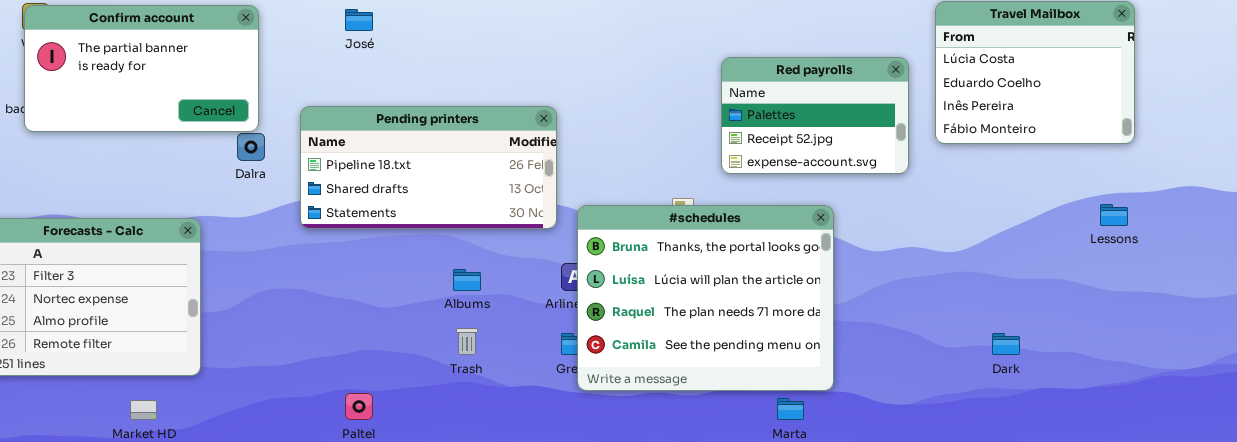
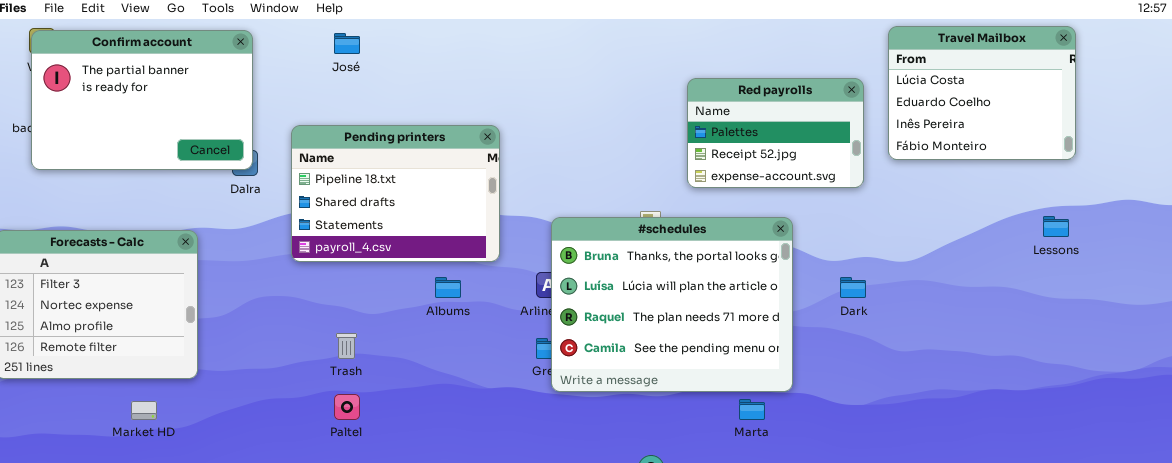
Confirm account: [24,5,259,132] -> [31,30,253,170], resized
Pending printers: [300,106,557,229] -> [291,125,500,262], resized
Trash: [456,328,478,355] -> [336,333,357,359], moved
Dark: [992,333,1020,355] -> [840,277,866,298], moved

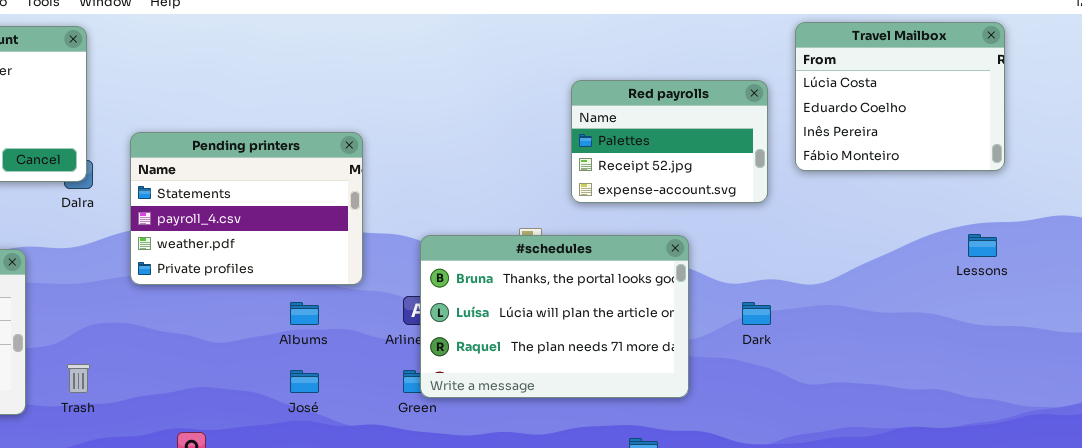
José: [334,33,360,54] -> [290,370,319,393], moved
Pending printers: [291,125,500,262] -> [130,132,363,285], scrolled down 2 rows
#schedules: [551,217,793,392] -> [420,235,689,398], resized
Trash: [336,333,357,359] -> [67,364,90,393], moved

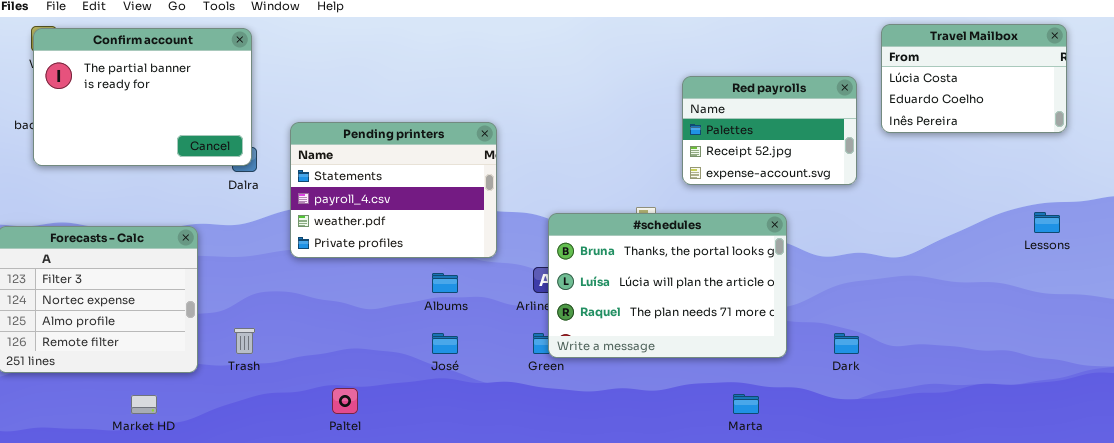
Travel Mailbox: [795,22,1005,171] -> [881,24,1067,133], resized
Dark: [742,302,771,325] -> [834,333,859,354], moved

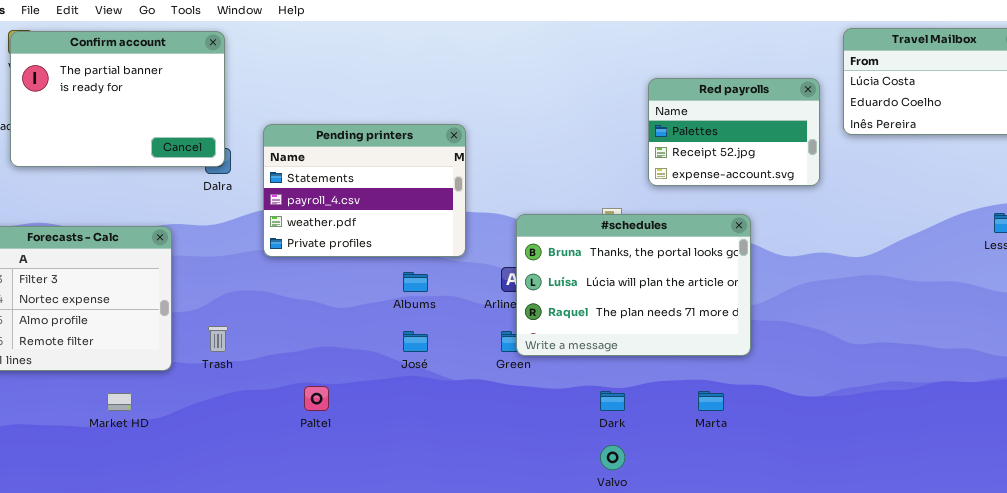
Dark: [834,333,859,354] -> [600,391,625,411], moved

